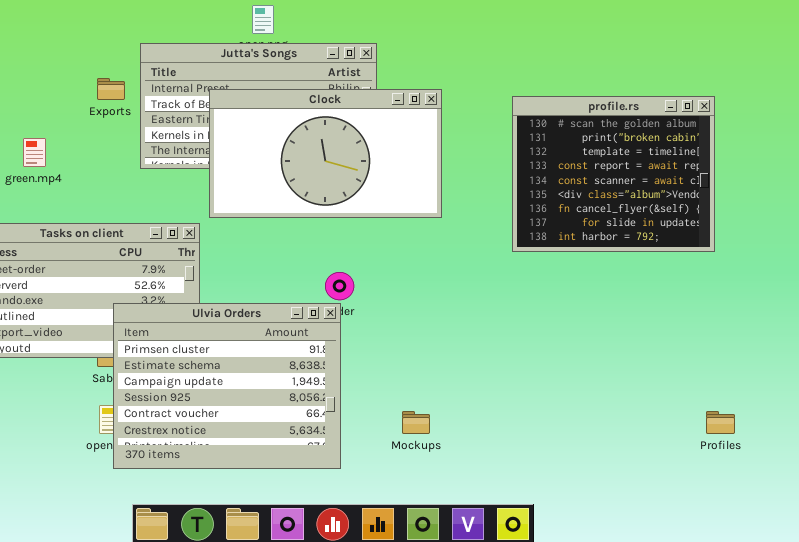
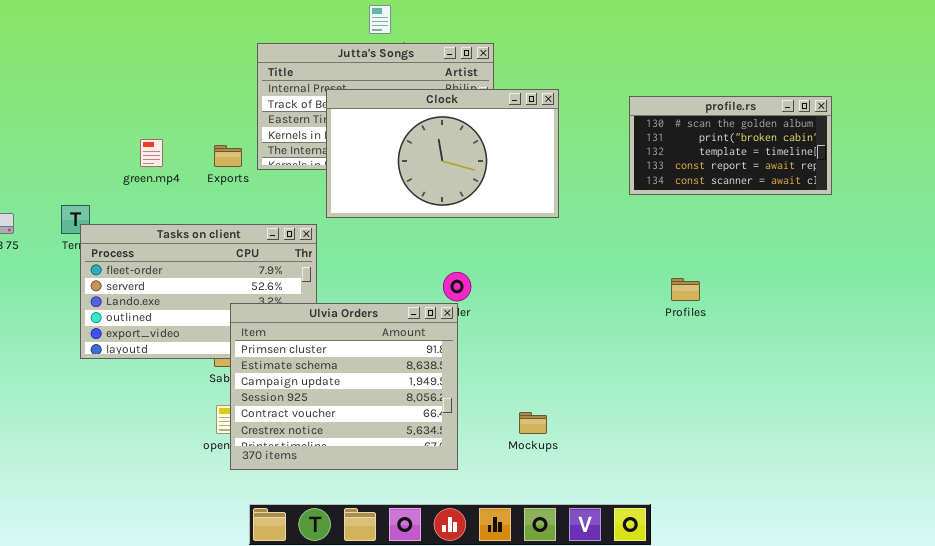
Exports: [97,78,125,100] -> [214,145,242,167], moved
profile.rs: [512,96,715,252] -> [629,96,832,195], resized
Profiles: [706,411,735,434] -> [671,278,700,301], moved

